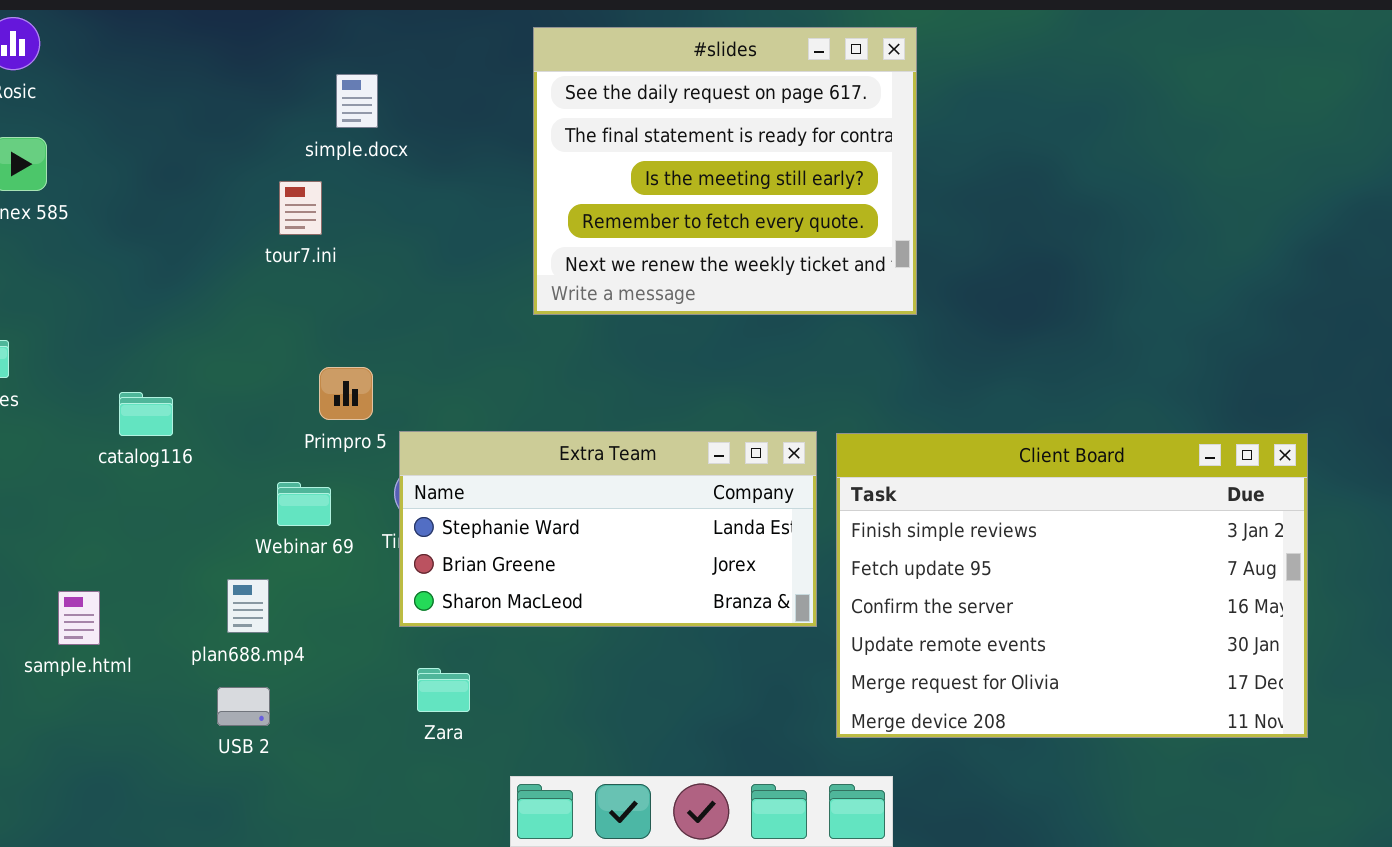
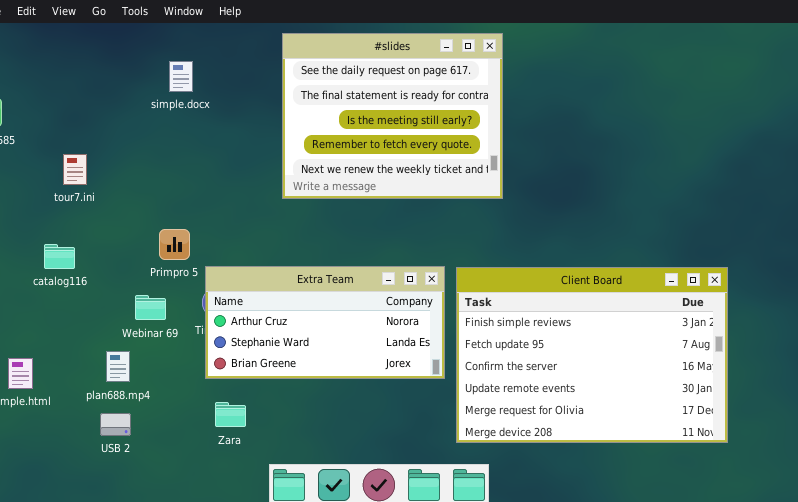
tour7.ini: [279,181,322,235] -> [63,154,87,185], moved
Extra Team: [399,431,817,627] -> [205,266,445,379], scrolled up 1 row

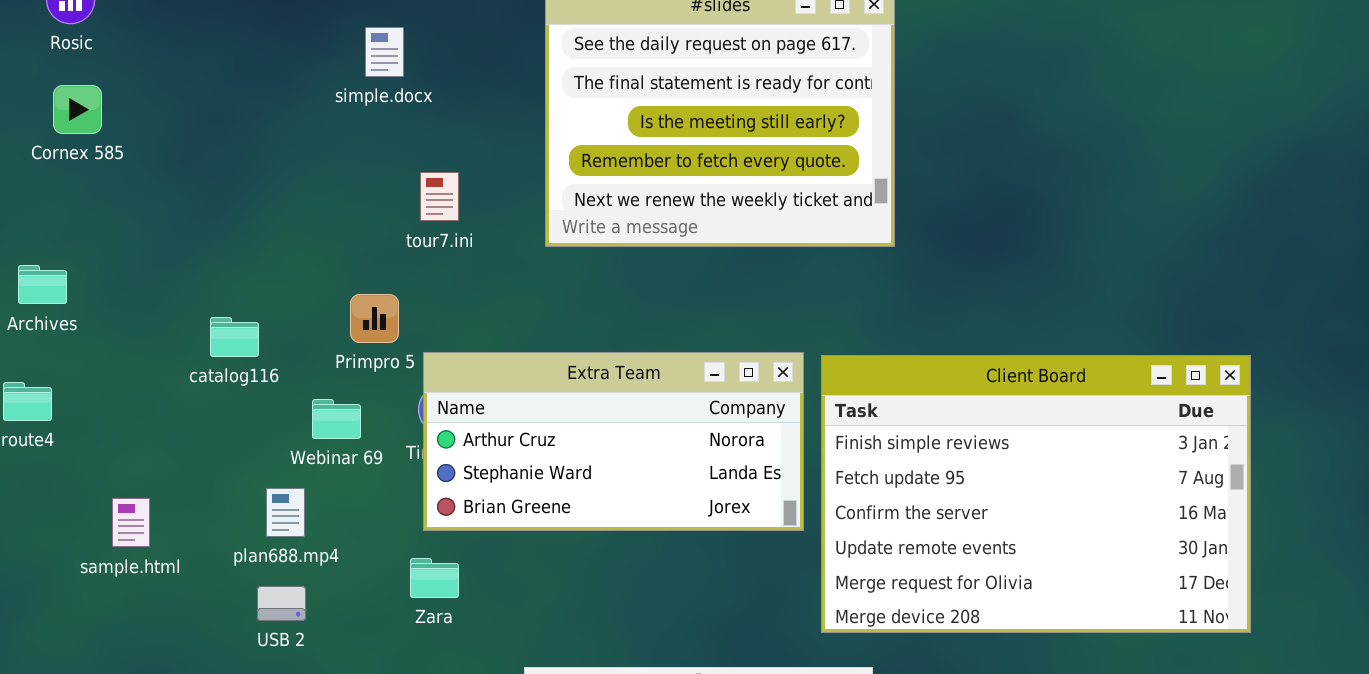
tour7.ini: [63,154,87,185] -> [420,172,459,221], moved
catalog116: [44,244,75,269] -> [210,317,259,357], moved
Zara: [215,402,246,427] -> [410,558,459,598], moved

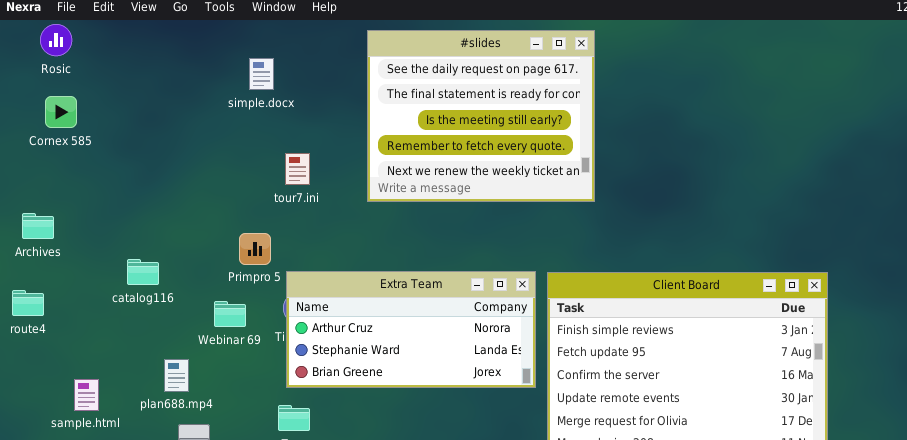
catalog116: [210,317,259,357] -> [127,259,159,285], moved
plan688.mp4: [266,488,305,537] -> [164,359,189,392], moved
sample.html: [112,498,150,547] -> [74,379,99,411], moved

